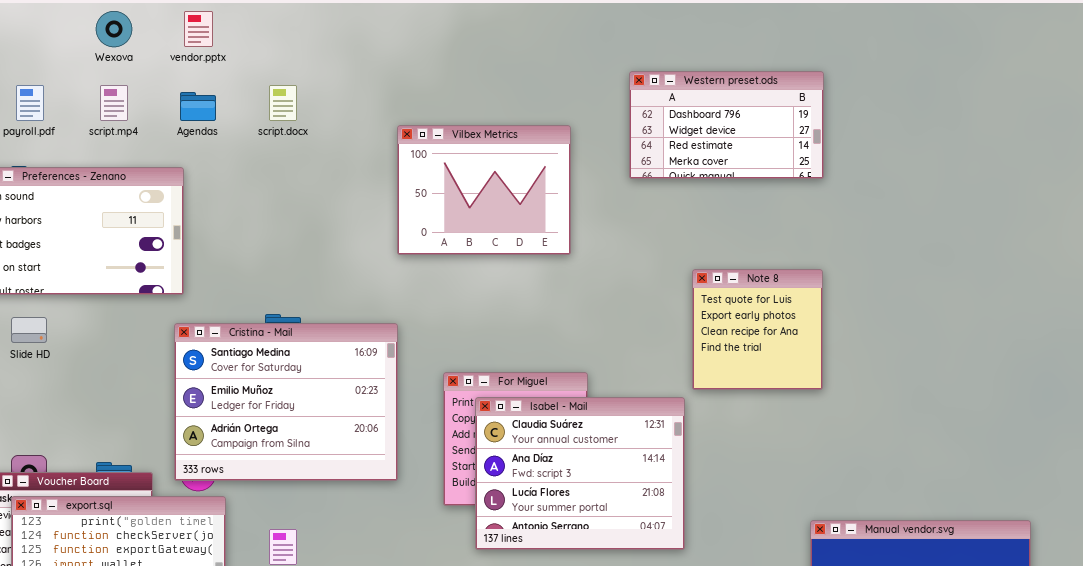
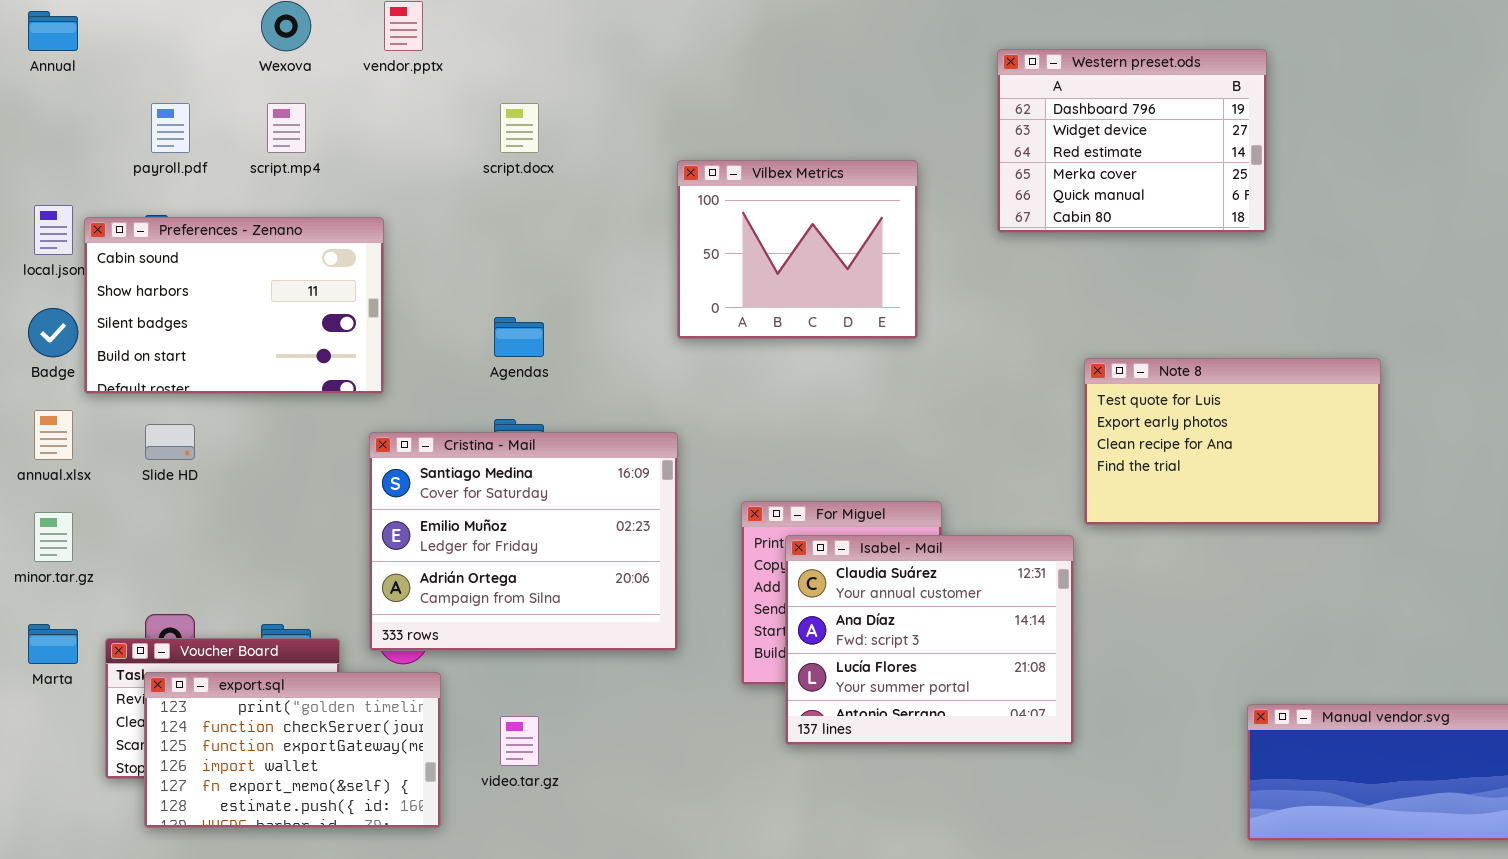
Western preset.ods: [629,71,824,179] -> [997,49,1267,233], resized
Agendas: [180,92,216,121] -> [494,317,544,357], moved
Note 8: [692,269,823,390] -> [1084,358,1381,525], resized

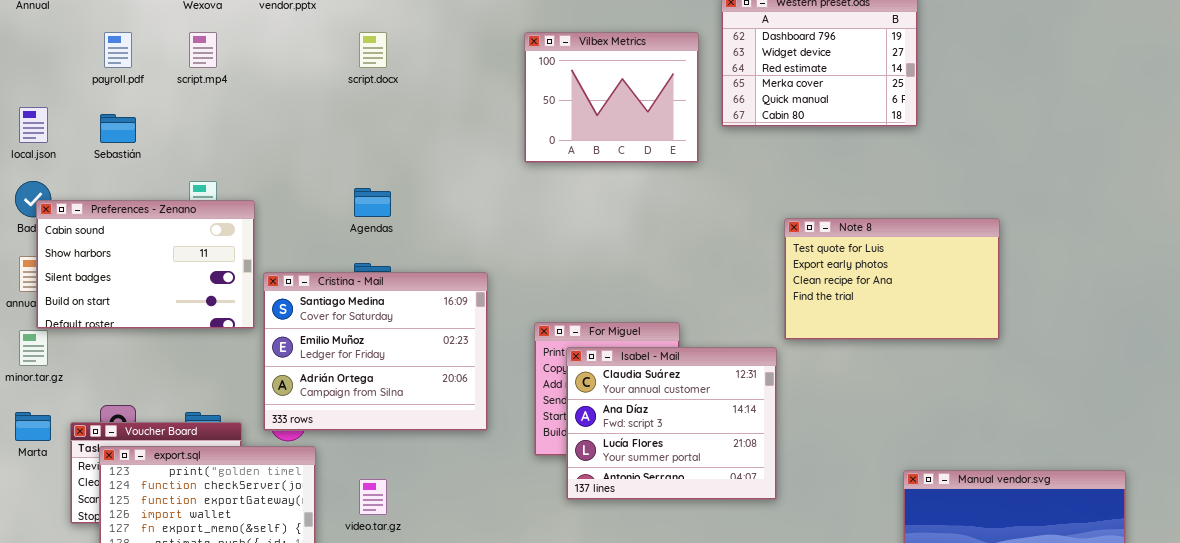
Vilbex Metrics: [677,160,918,339] -> [524,32,699,163], moved
Preferences - Zenano: [84,217,384,394] -> [36,200,255,329], moved

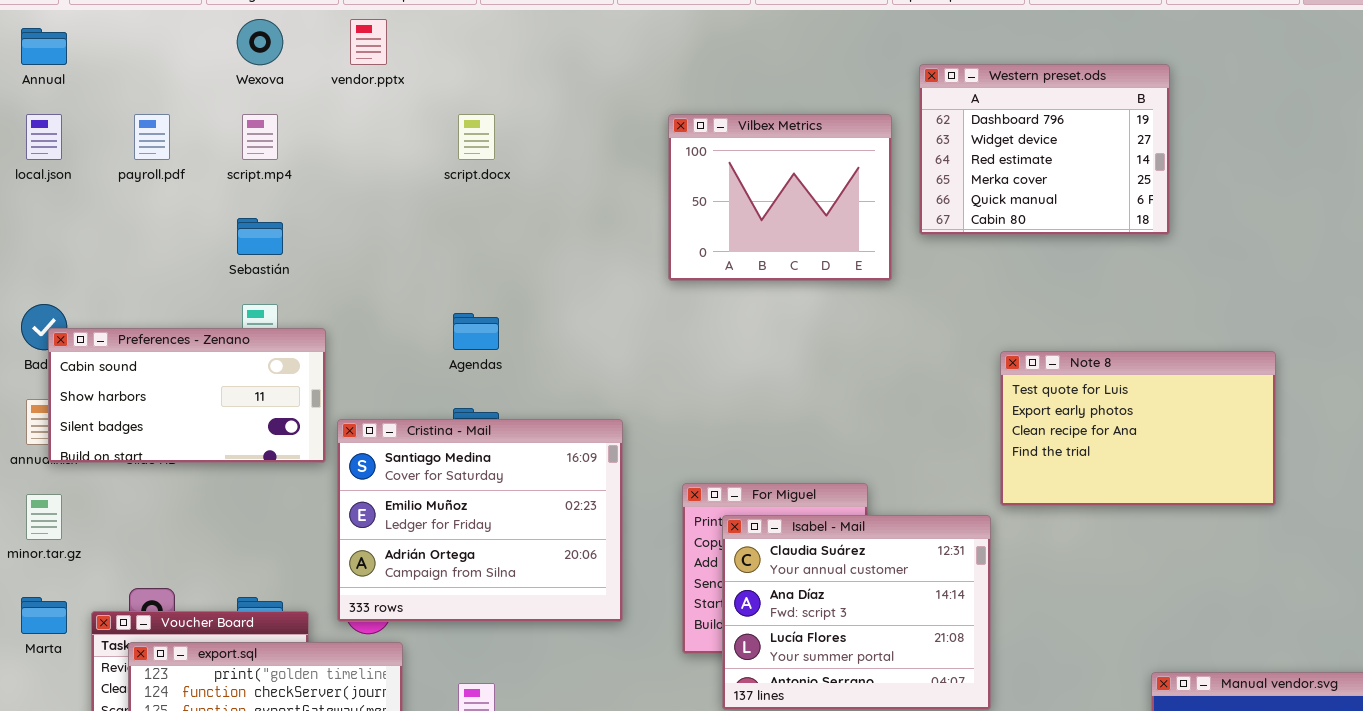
local.json: [19,107,48,143] -> [26,114,62,160], moved
Sebastián: [100,114,136,143] -> [237,218,283,255], moved
Preferences - Zenano: [36,200,255,329] -> [48,328,326,463], resized

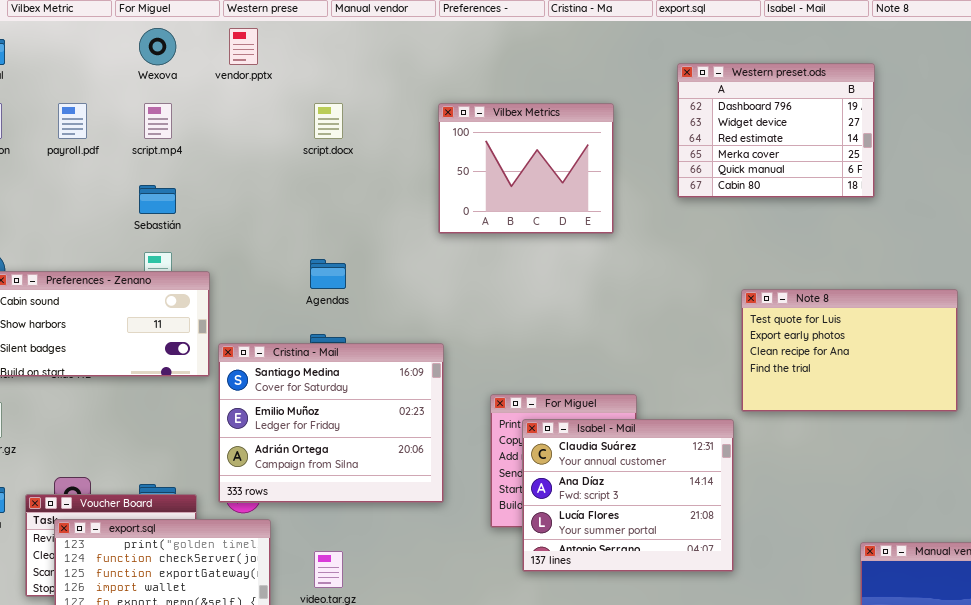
Vilbex Metrics: [668,114,892,281] -> [438,103,614,234], moved

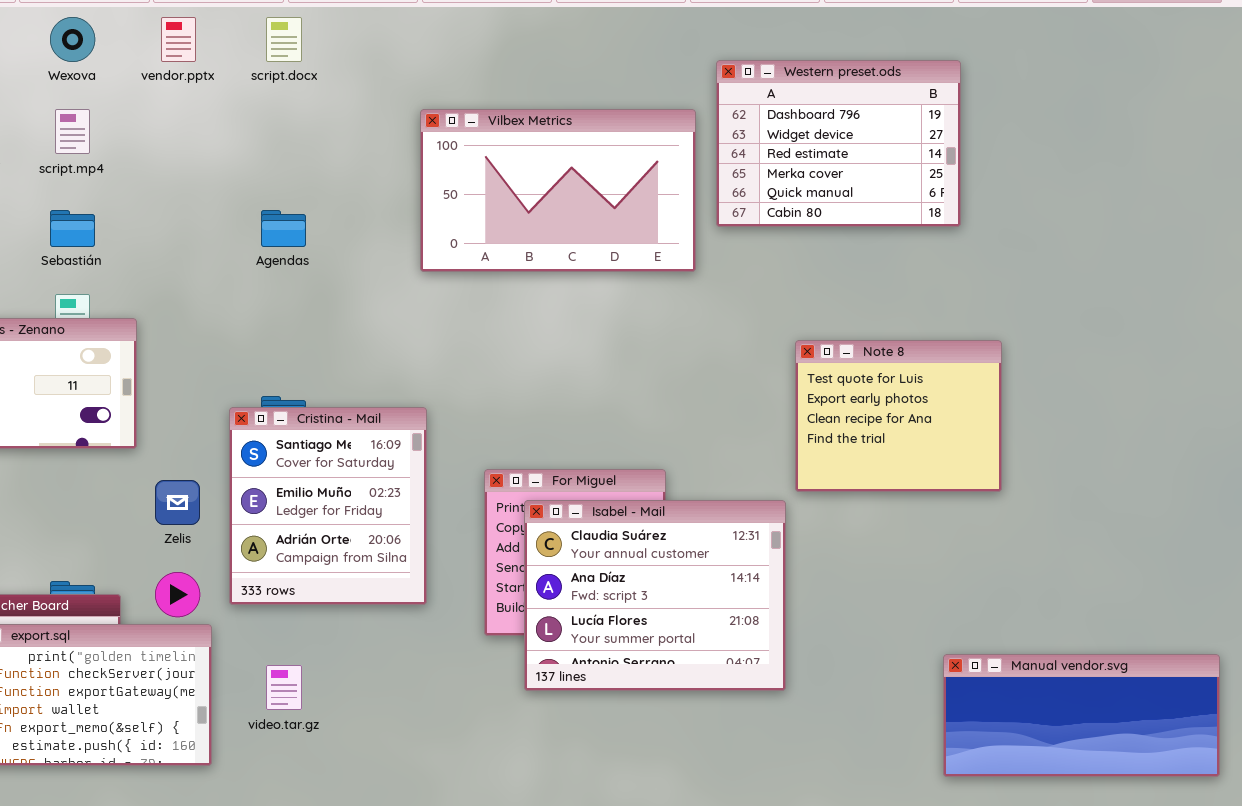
script.docx: [314,103,343,139] -> [266,17,302,62], moved
Vilbex Metrics: [438,103,614,234] -> [420,109,696,272], resized
Agendas: [310,259,346,289] -> [261,210,306,247], moved
Note 8: [741,289,958,412] -> [795,340,1002,492], resized
Cristina - Mail: [218,343,444,503] -> [229,407,427,605], resized

